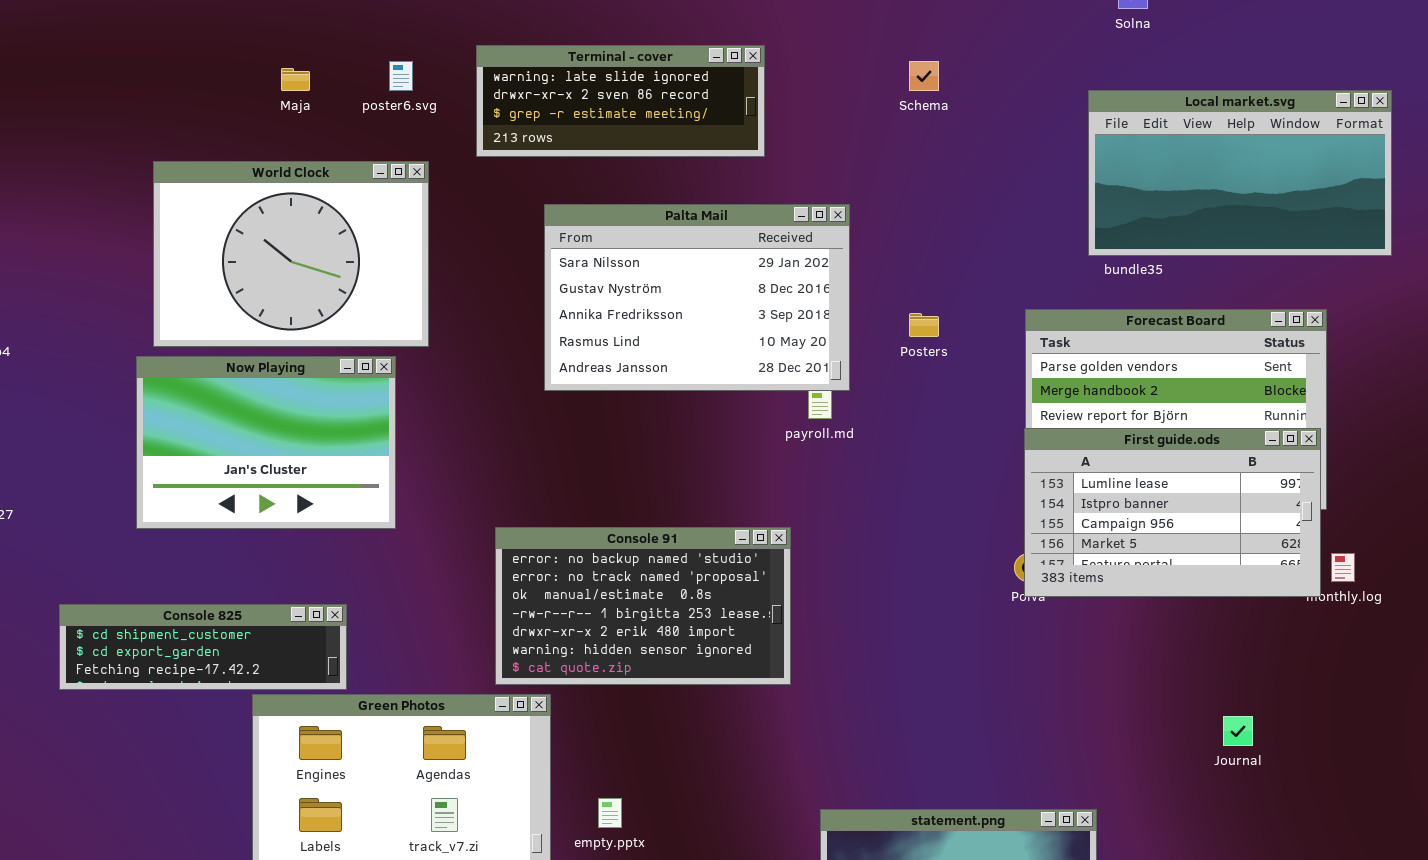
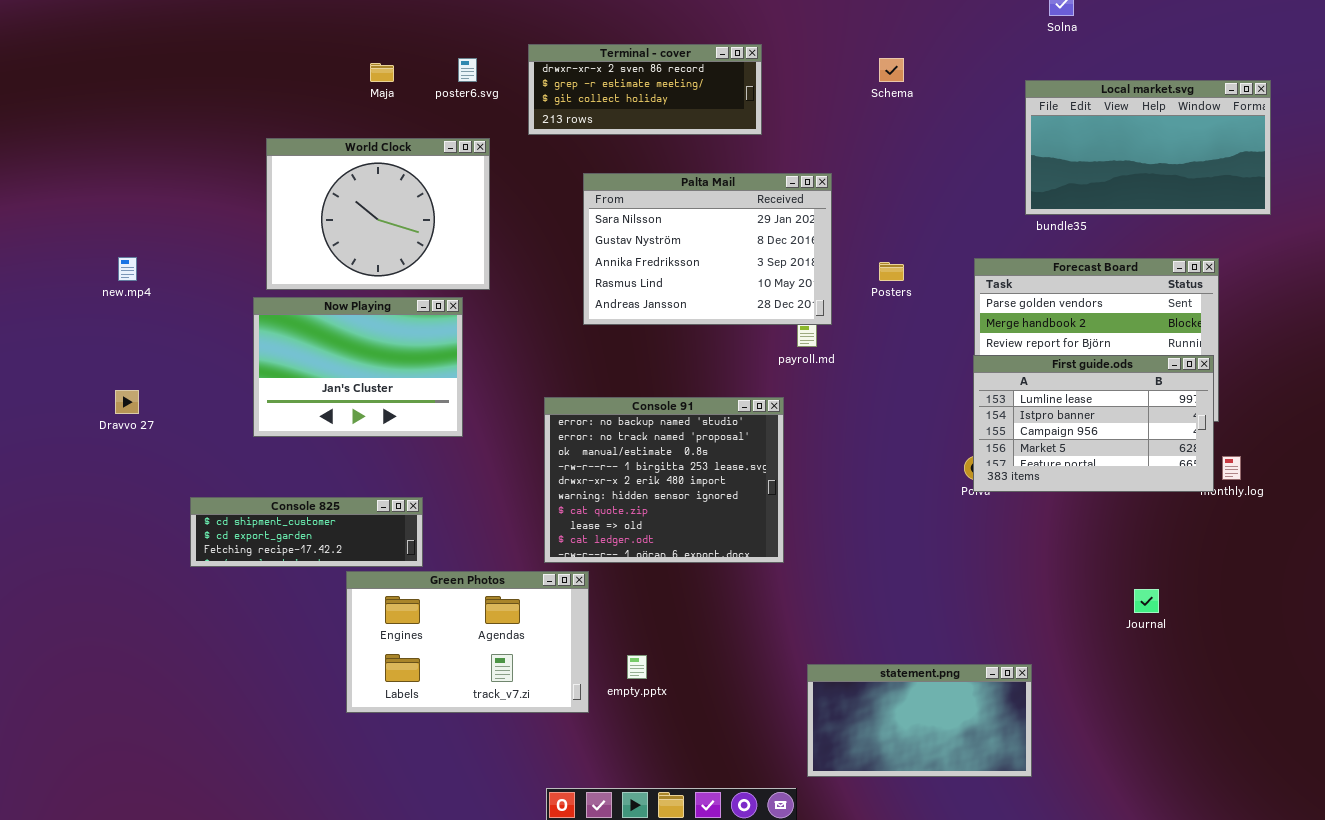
Terminal - cover: [476,45,765,157] -> [528,44,762,135], scrolled down 1 row
Console 91: [495,527,791,685] -> [544,397,784,563], resized

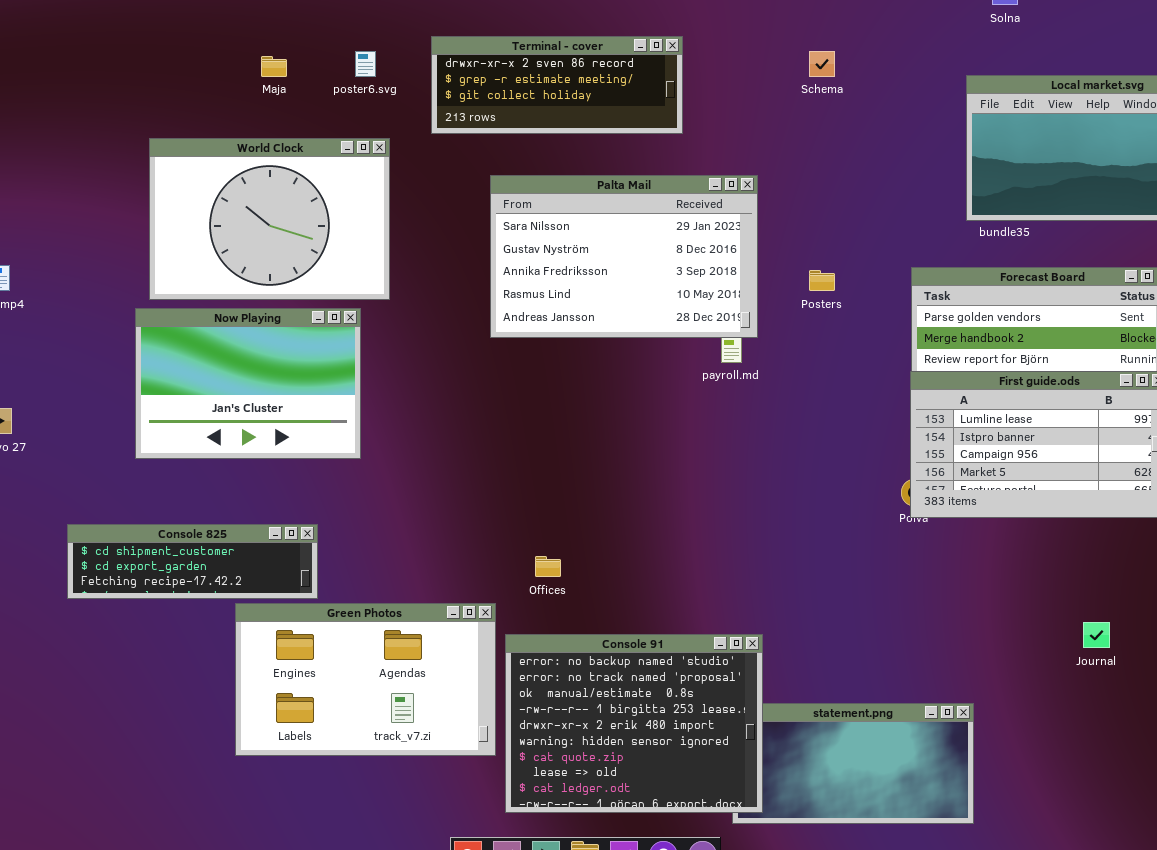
Console 91: [544,397,784,563] -> [505,634,763,813], moved

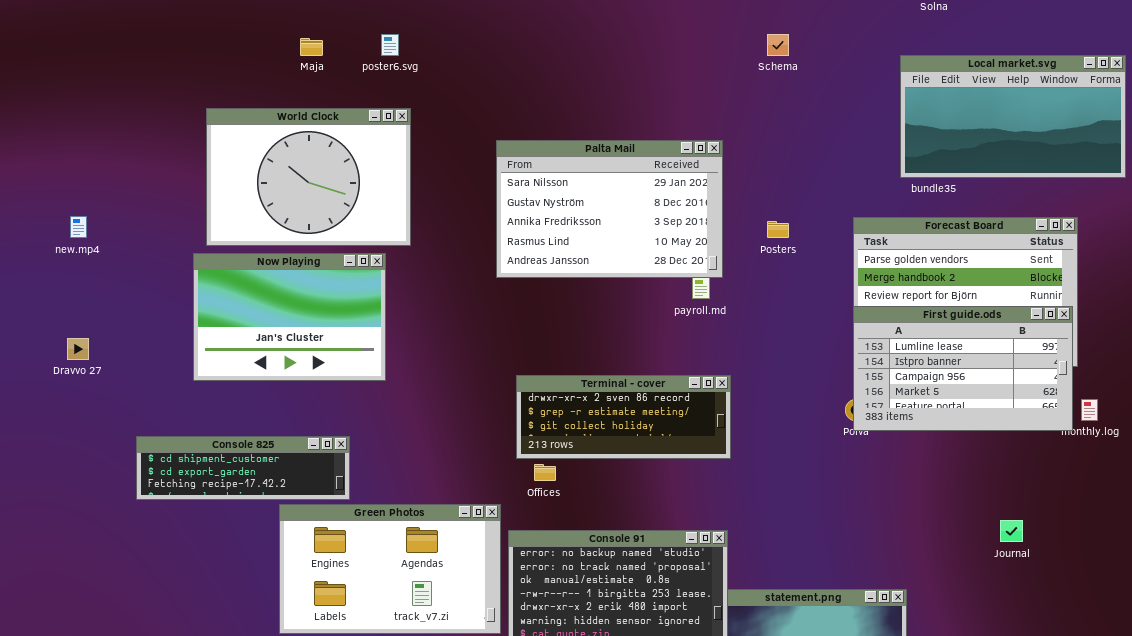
Terminal - cover: [431,36,683,134] -> [516,375,731,459], moved

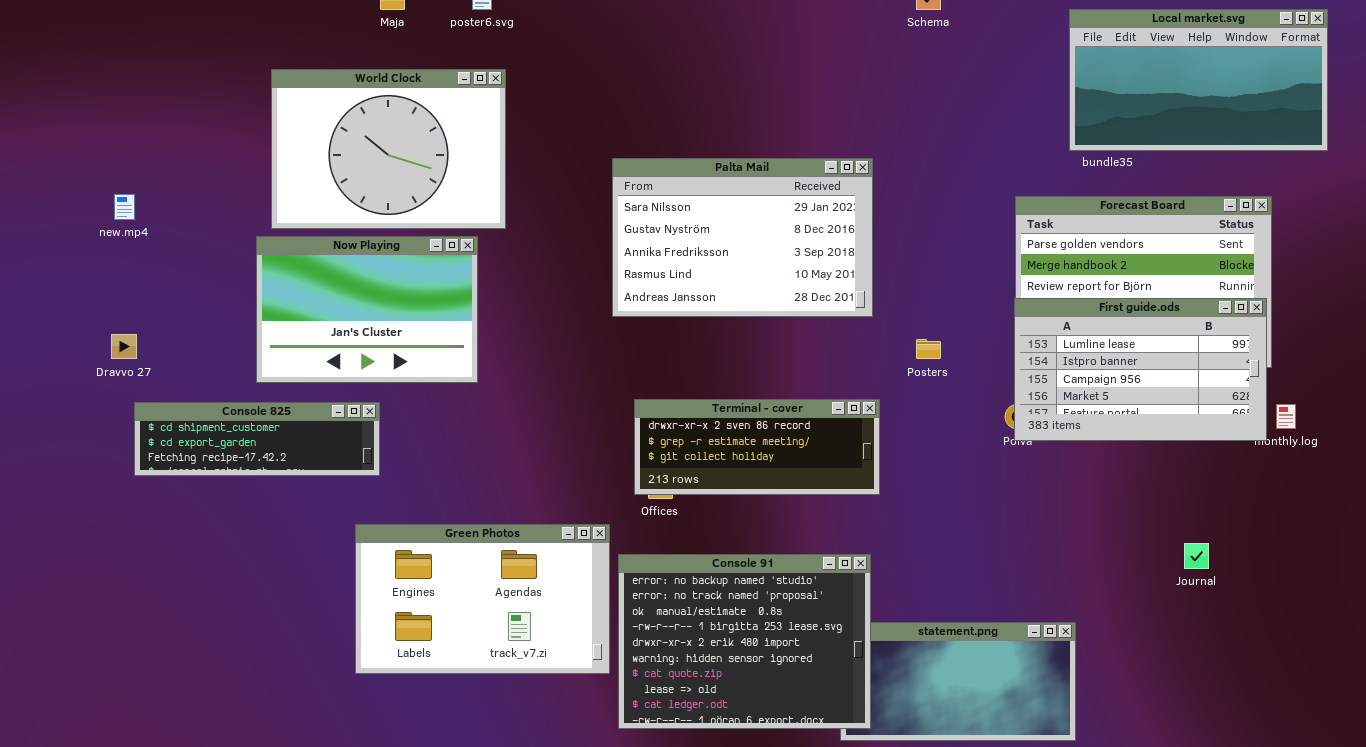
Palta Mail: [496,140,723,278] -> [612,158,873,317], moved
Posters: [767,221,789,238] -> [916,339,941,359], moved
Terminal - cover: [516,375,731,459] -> [634,399,880,495], moved
Console 825: [136,436,350,500] -> [134,402,380,476], moved

